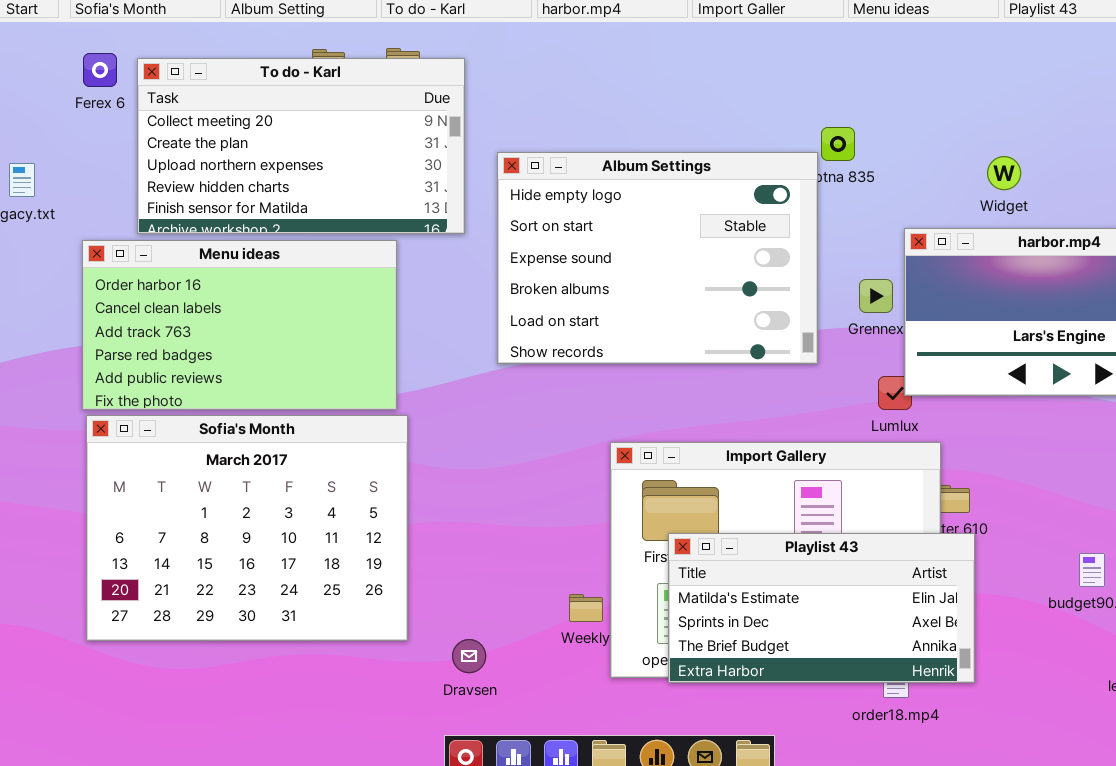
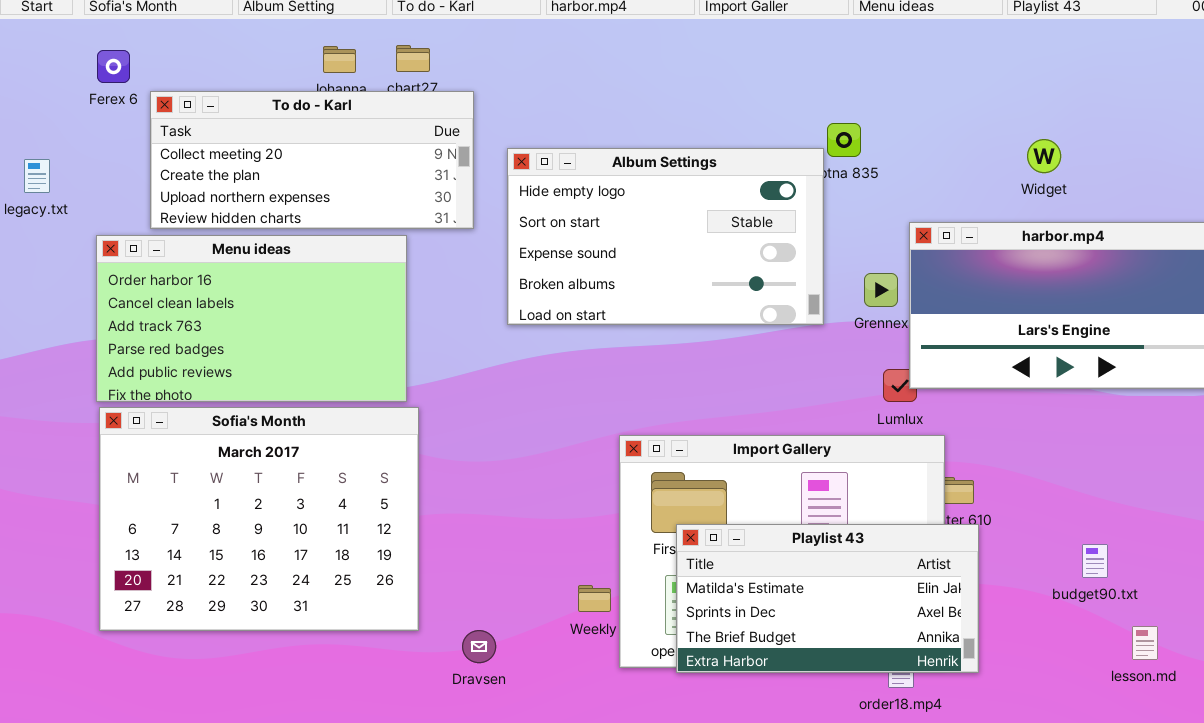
To do - Karl: [137,58,465,234] -> [150,91,474,229], resized
Album Settings: [497,152,818,364] -> [507,148,824,325], resized
Widget: [987,156,1021,190] -> [1027,139,1061,173], moved

